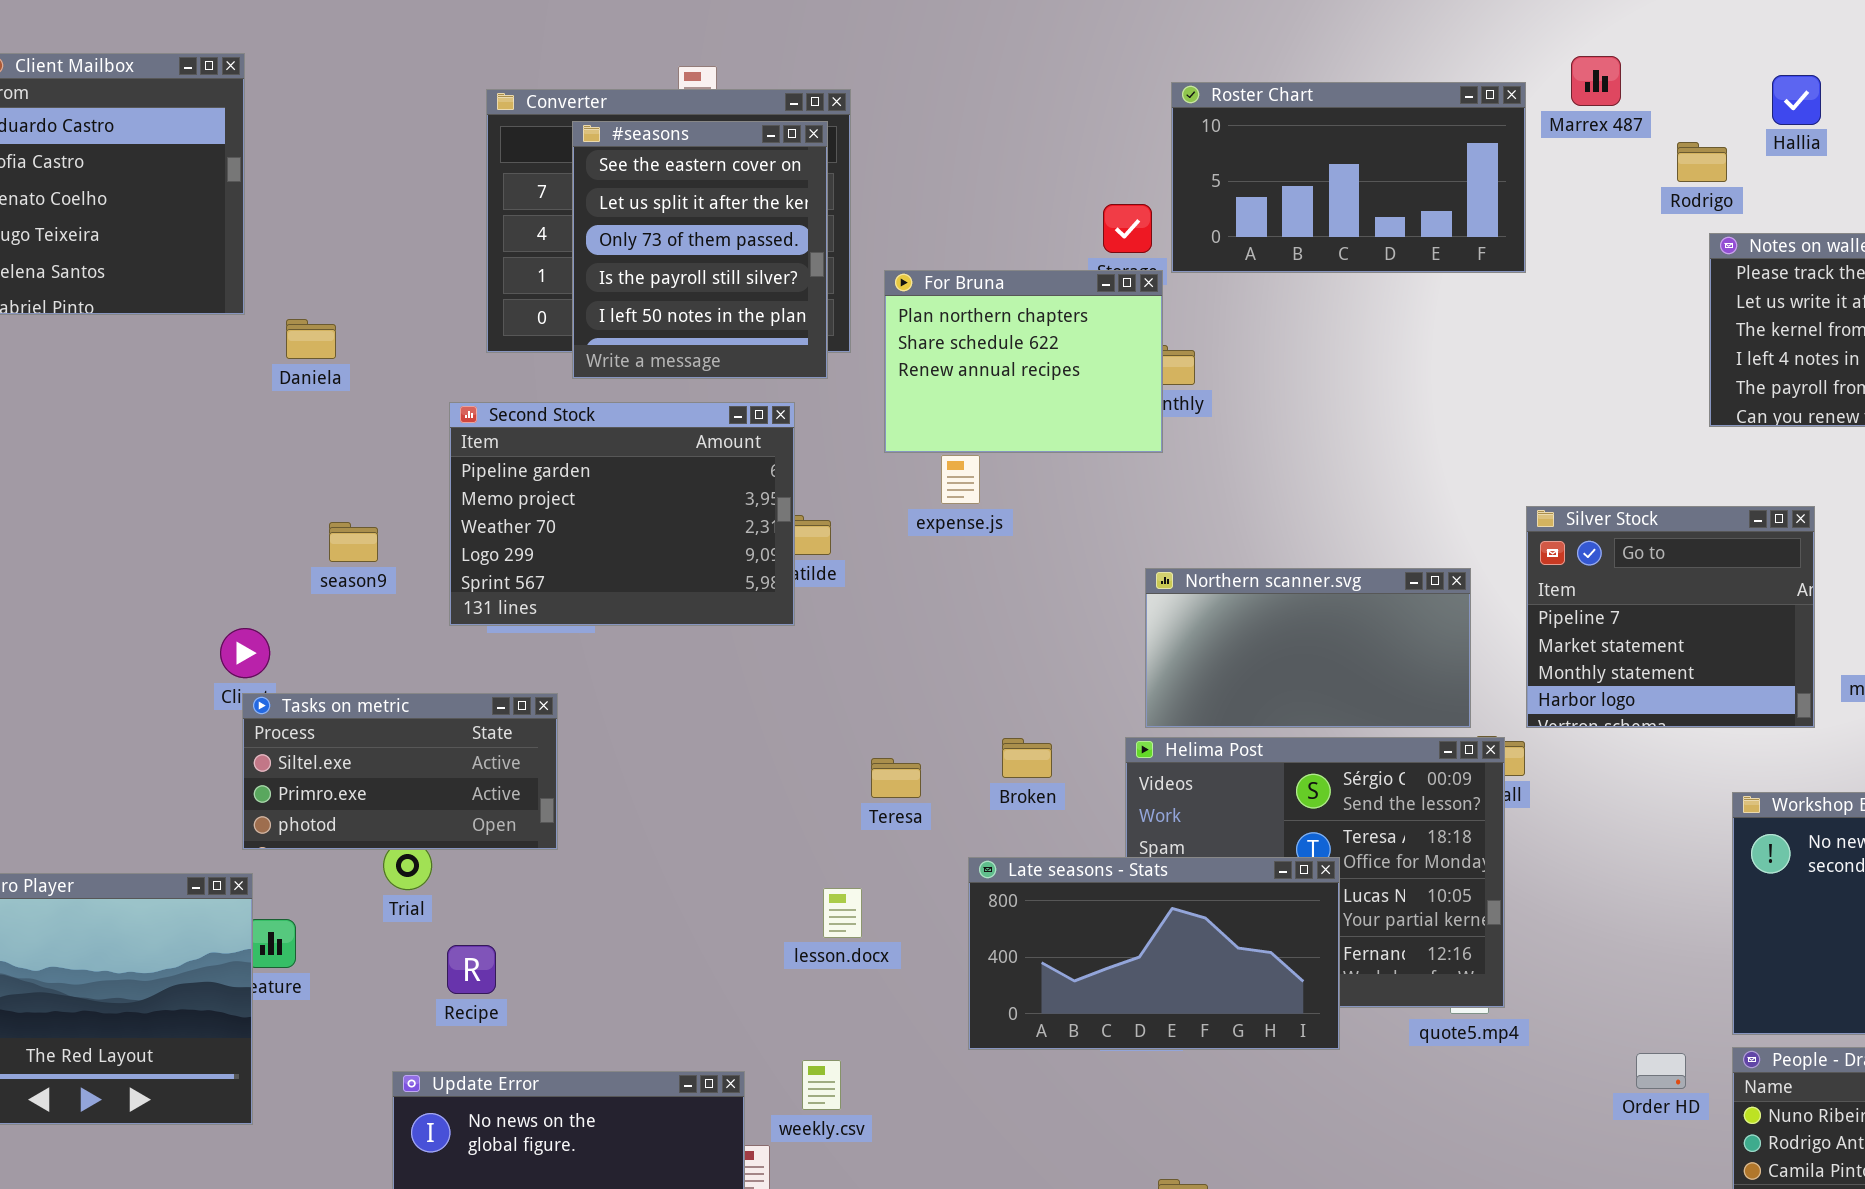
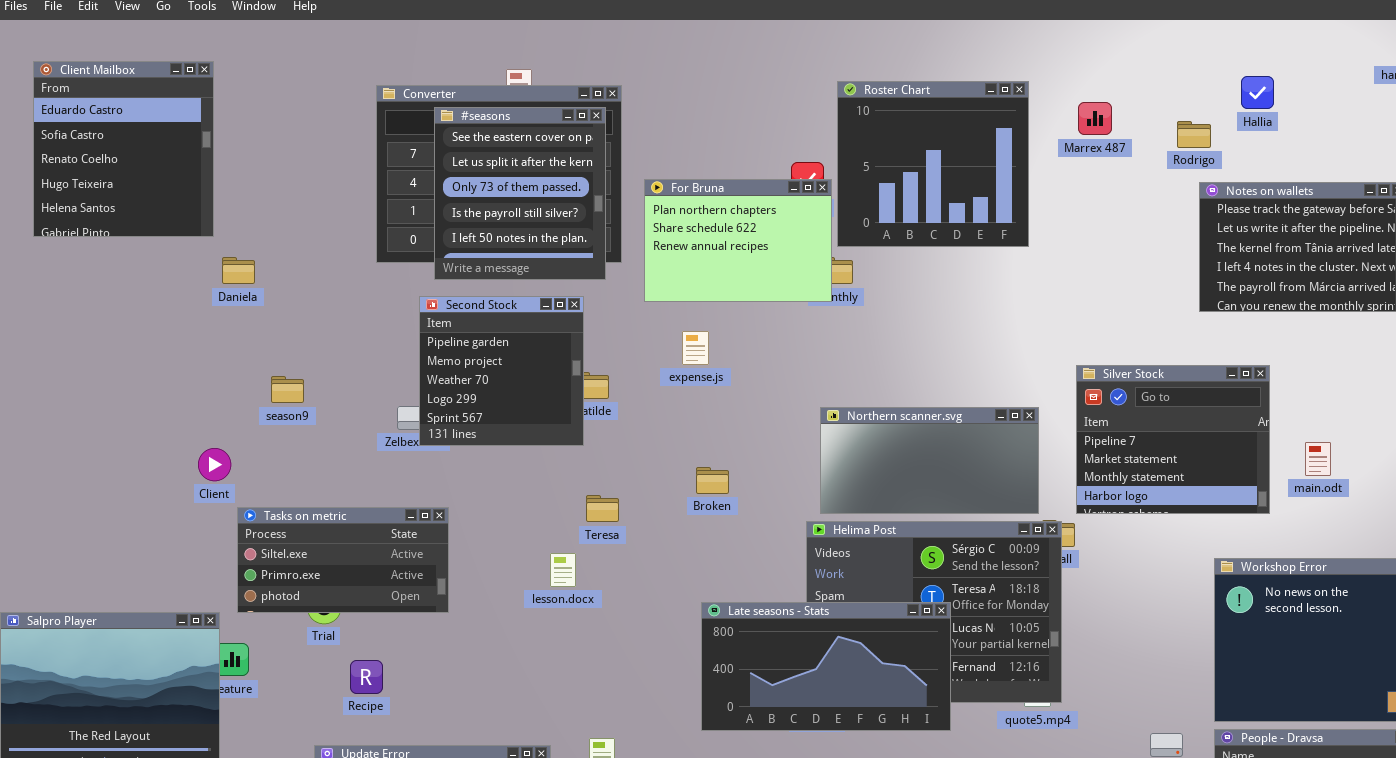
Marrex 487: [1571,56,1621,106] -> [1078,102,1112,135], moved
Roster Chart: [1171,82,1526,273] -> [837,81,1029,247], resized
For Bruna: [884,270,1163,453] -> [644,179,832,302], moved
Daniela: [286,319,336,359] -> [222,257,255,284], moved
Second Stock: [449,402,795,626] -> [419,296,584,446], resized
Tasks on metric: [242,693,558,850] -> [237,507,449,613], moved
Broken: [1002,738,1052,778] -> [696,467,729,494], moved
Teresa: [871,758,921,798] -> [586,495,619,522], moved
lesson.docx: [823,888,862,938] -> [550,553,576,587], moved

